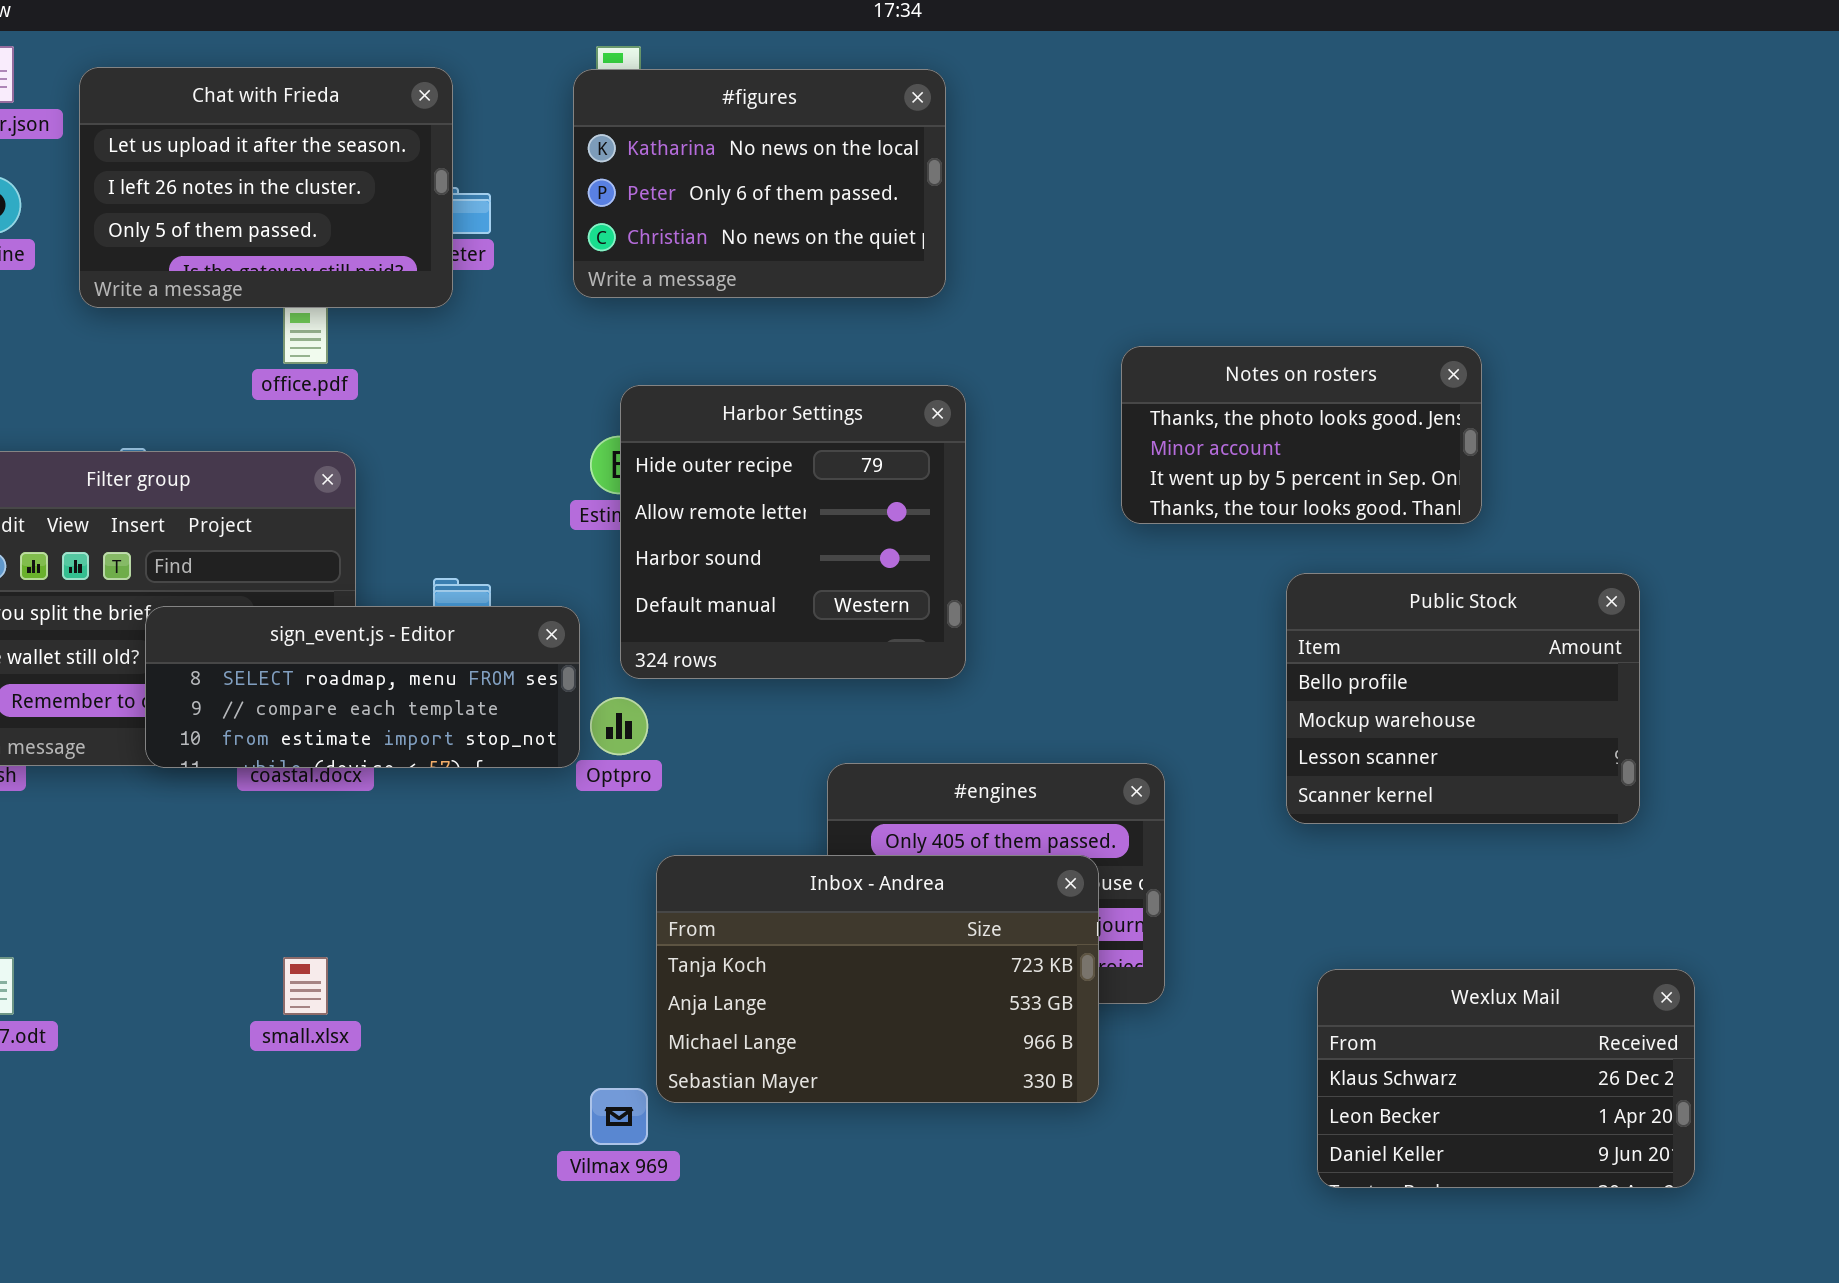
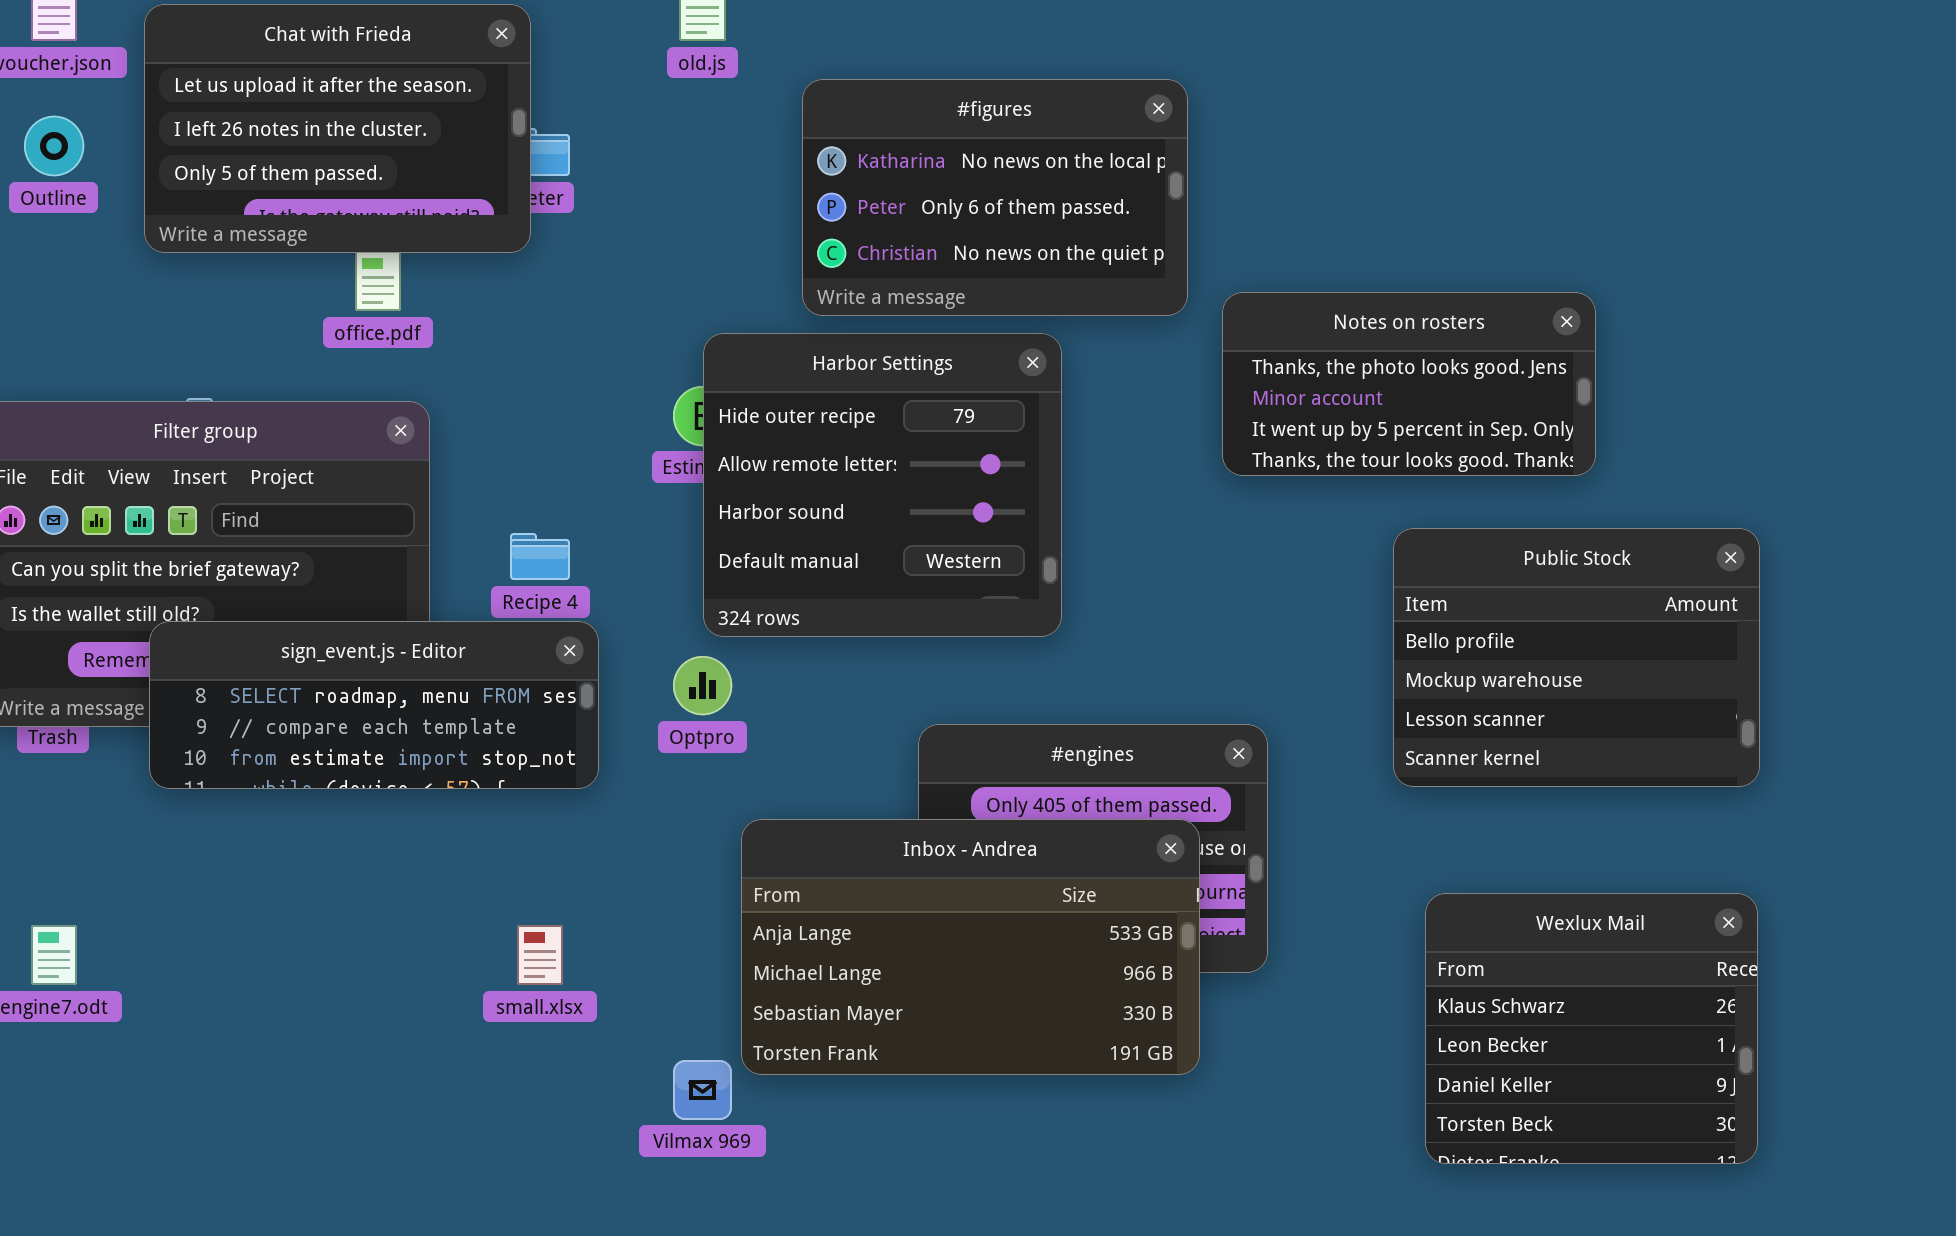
#figures: [573,69,946,298] -> [802,79,1188,316], moved
sign_event.js - Editor: [145,606,580,768] -> [149,621,599,789], moved
Inbox - Andrea: [656,855,1099,1103] -> [741,819,1200,1075], scrolled down 1 row
small.xlsx: [283,957,328,1015] -> [517,925,563,985], moved
Wexlux Mail: [1317,969,1695,1188] -> [1425,893,1758,1164], resized

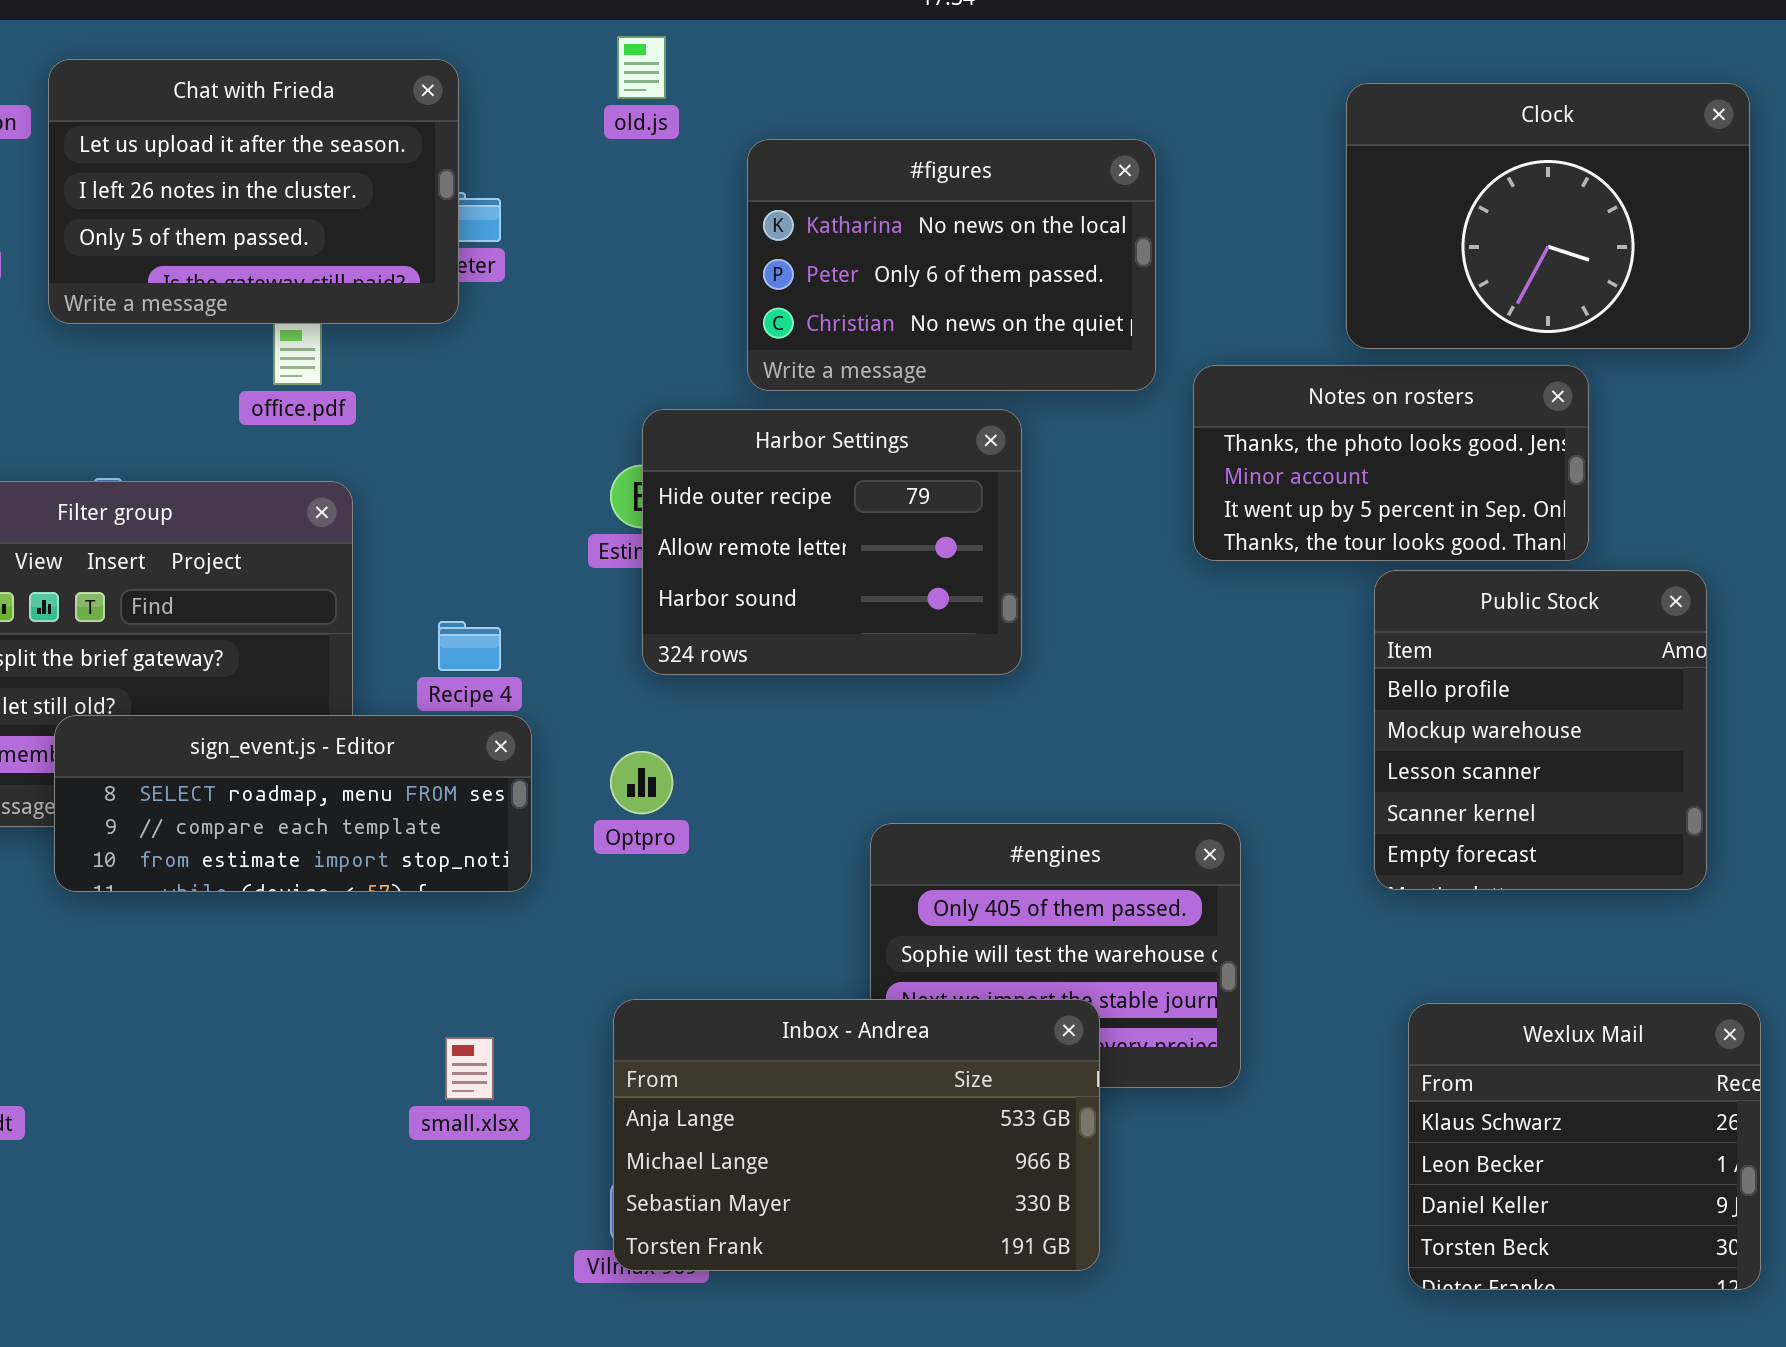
Clock: none -> [1346,83,1750,349], opened
Harbor Settings: [703,333,1062,637] -> [642,409,1022,675], resized
Public Stock: [1393,528,1760,787] -> [1374,570,1707,890], resized
Inbox - Andrea: [741,819,1200,1075] -> [613,999,1100,1271], moved

